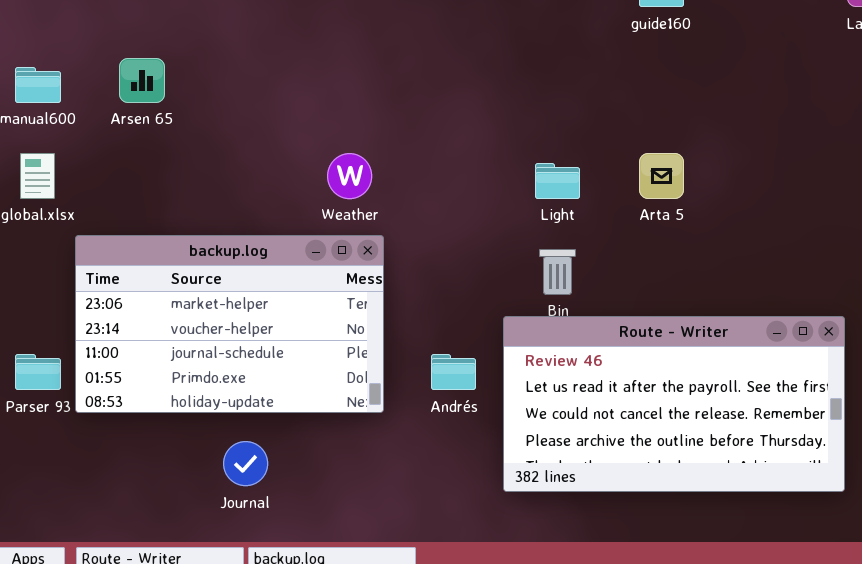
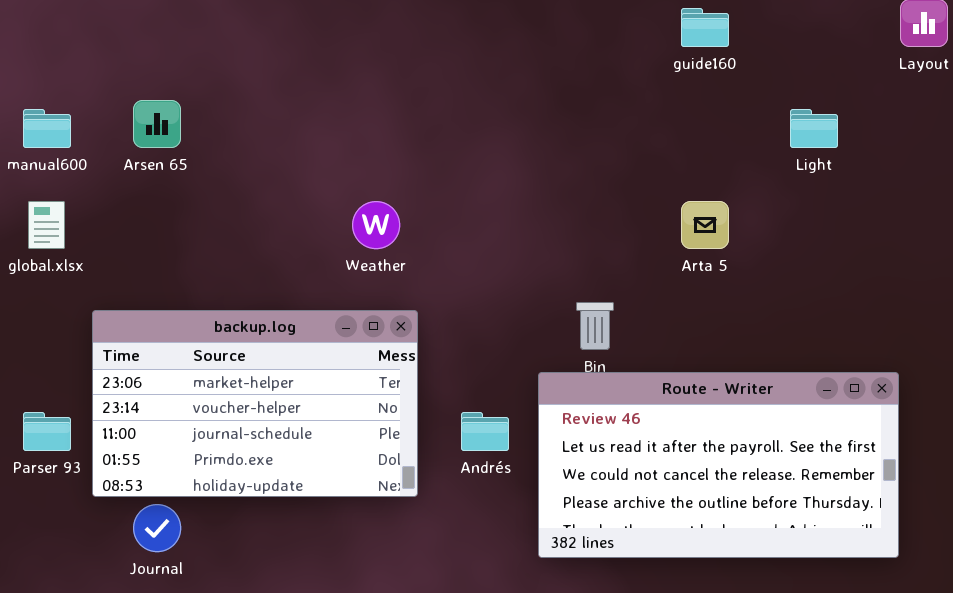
Light: [535,163,580,199] -> [790,109,838,148], moved
backup.log: [75,235,384,413] -> [92,310,418,497], moved
Journal: [223,441,268,486] -> [133,504,181,552], moved

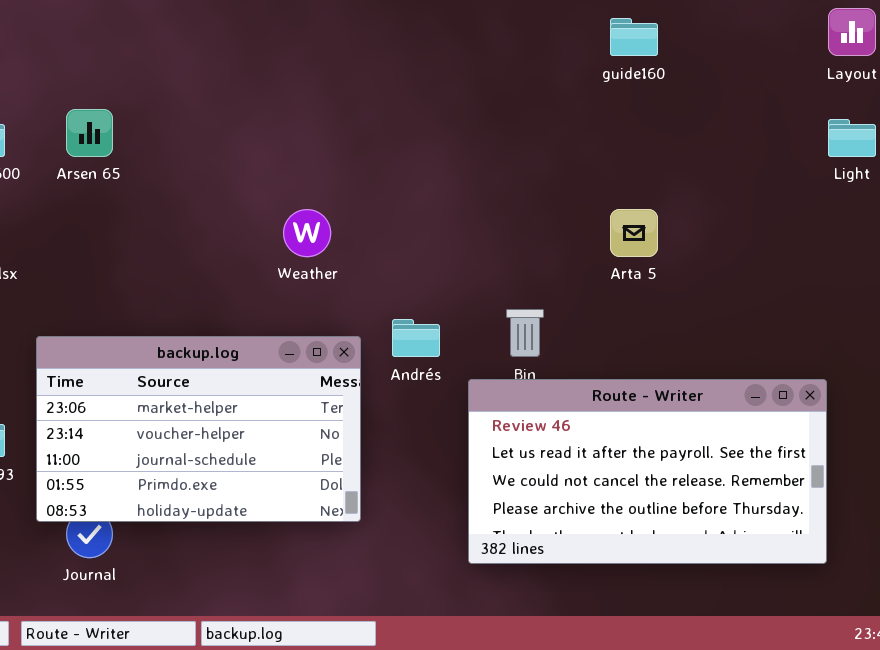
Light: [790,109,838,148] -> [828,119,876,157], moved
backup.log: [92,310,418,497] -> [36,336,361,522], moved
Andrés: [461,412,509,451] -> [392,319,440,357], moved

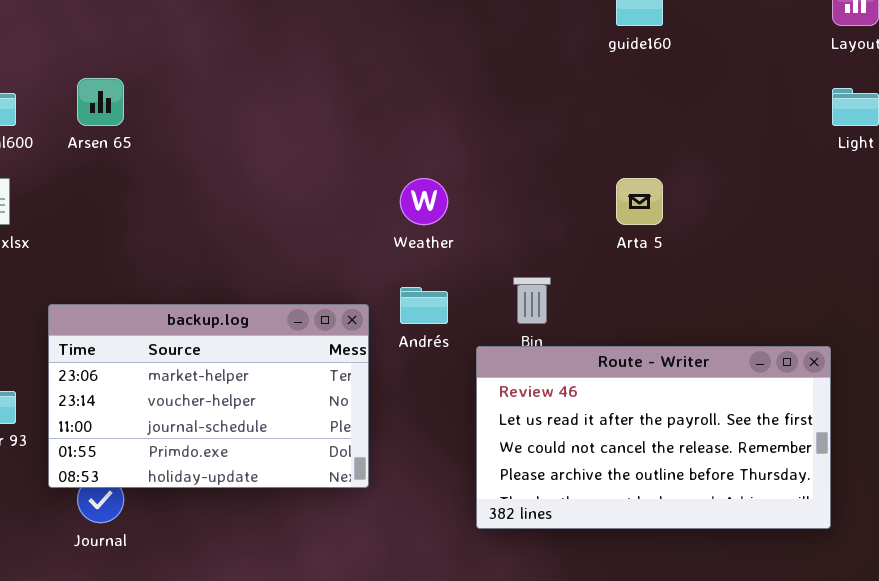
Weather: [283,209,331,257] -> [400,178,448,225], moved

